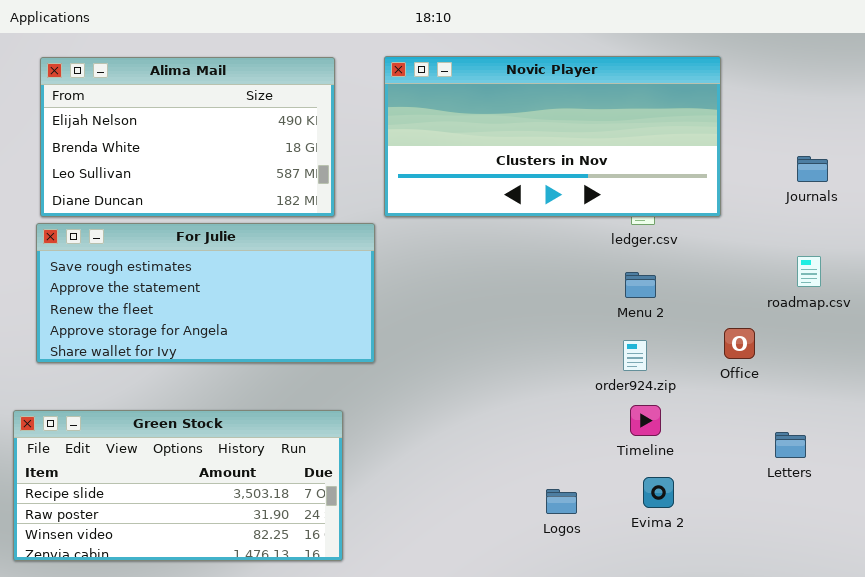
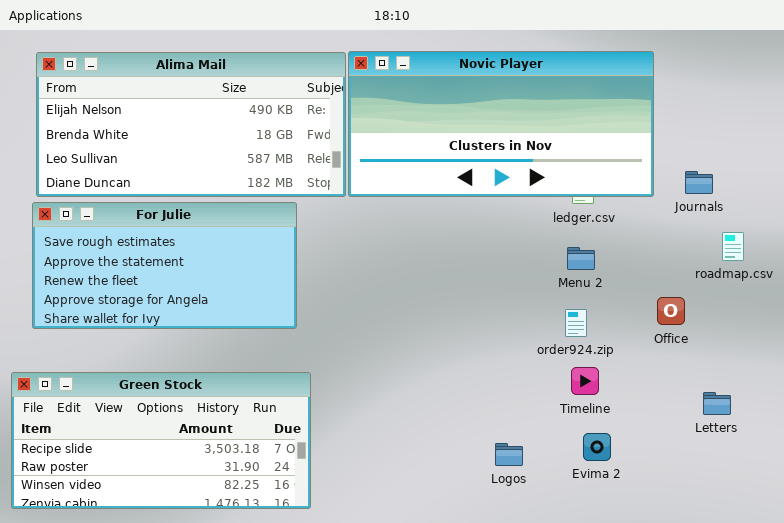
Alima Mail: [40,57,335,217] -> [36,52,346,197], resized
Journals: [797,156,828,182] -> [685,171,713,194], moved
For Julie: [36,223,375,363] -> [32,202,297,329], resized

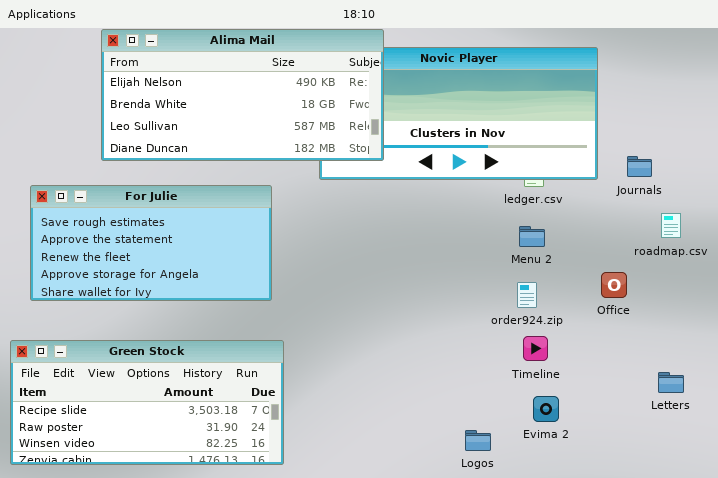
Alima Mail: [36,52,346,197] -> [101,29,384,161], moved
Letters: [703,392,731,415] -> [658,372,684,393], moved
Logos: [495,443,523,466] -> [465,430,491,451], moved

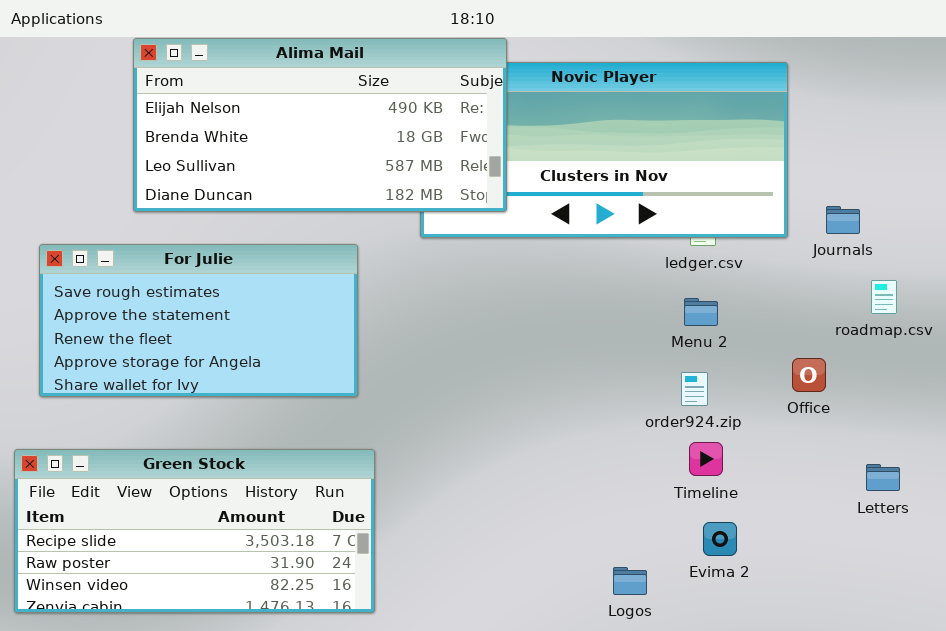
Letters: [658,372,684,393] -> [866,464,900,491], moved

